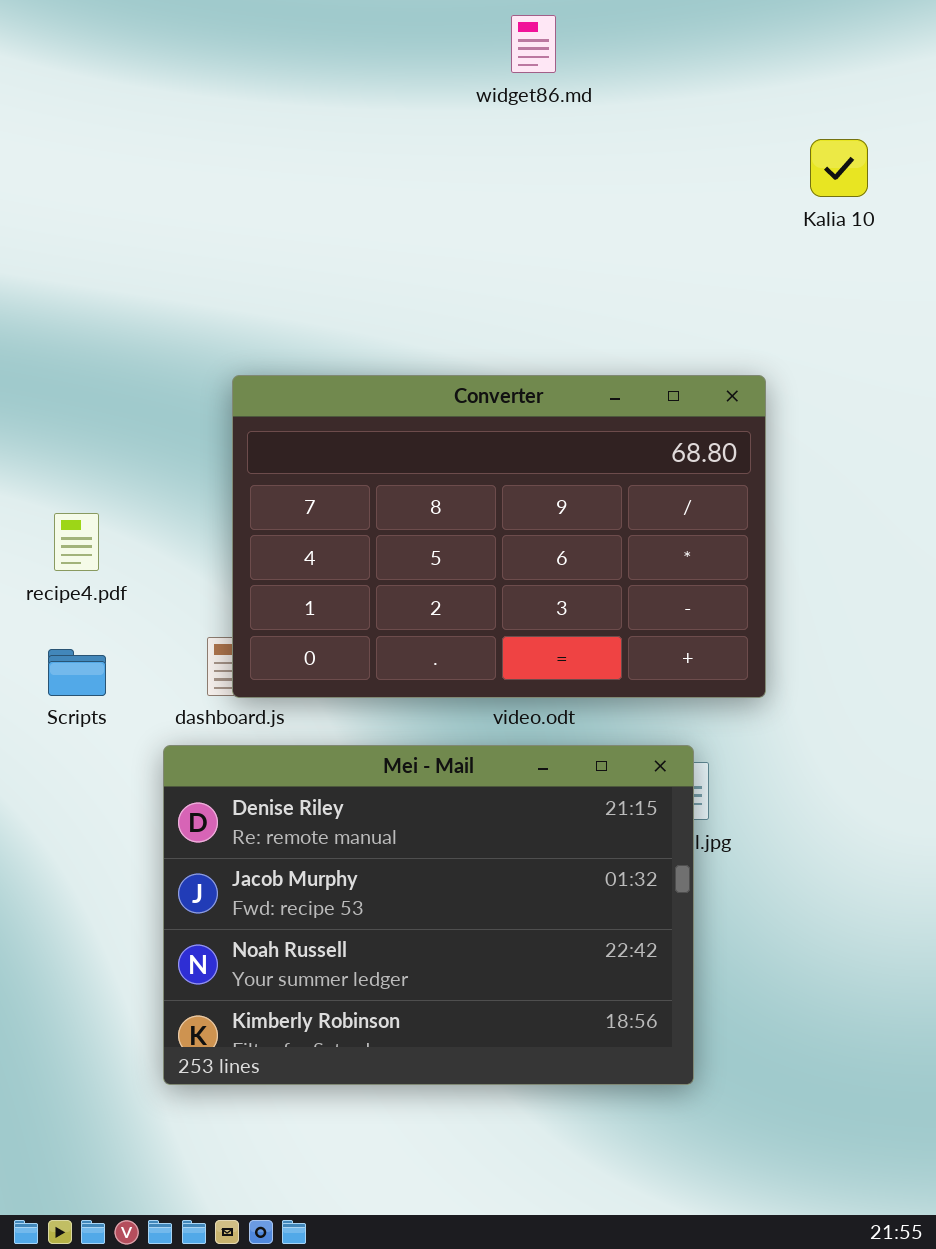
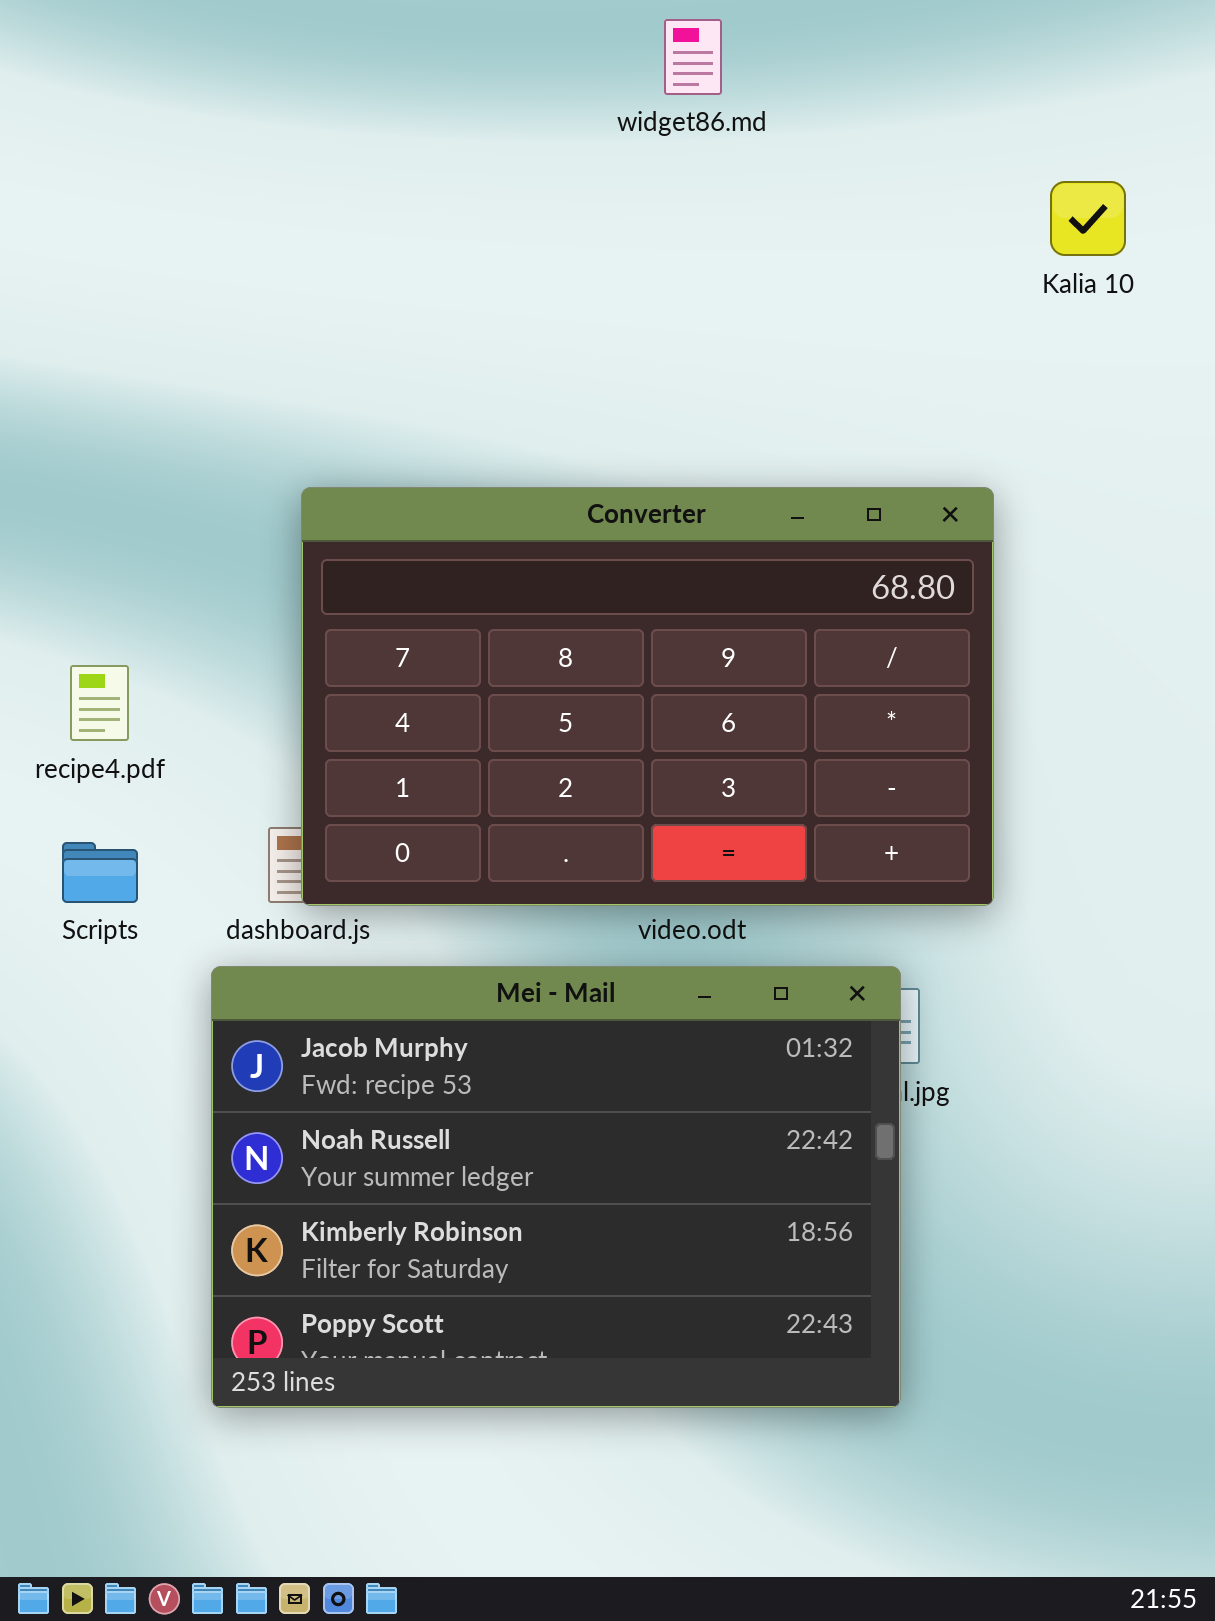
Mei - Mail: [163,745,694,1085] -> [211,966,901,1408], scrolled down 1 row

